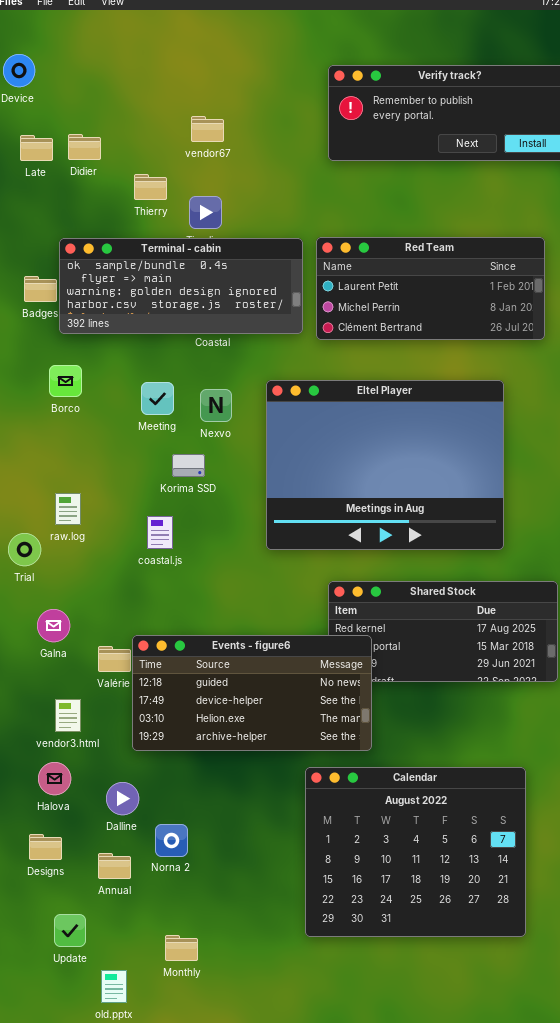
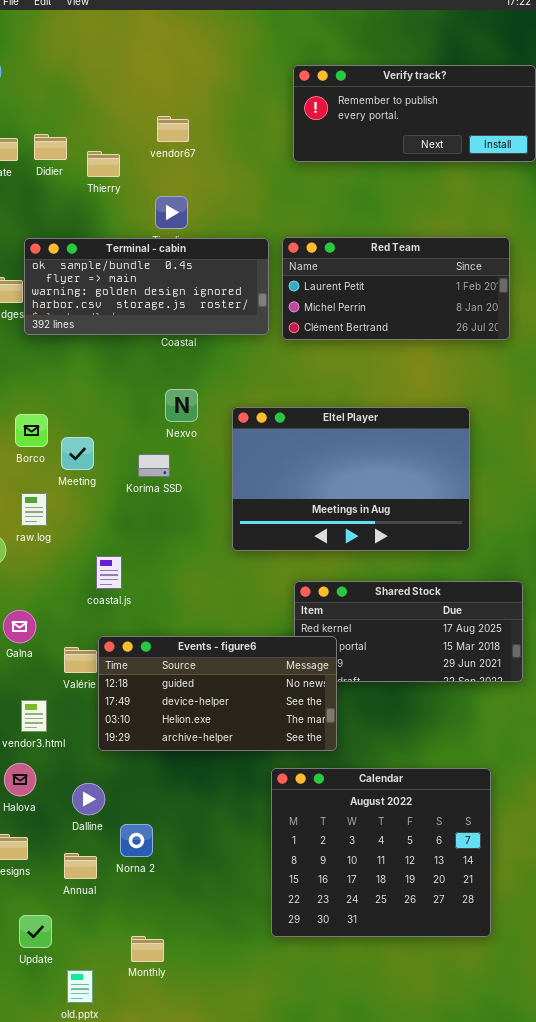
Thierry: [134,174,167,200] -> [87,151,120,177], moved
Borco: [49,365,82,397] -> [15,414,48,447], moved
Eltel Player: [266,380,504,550] -> [232,407,470,551], resized
Meeting: [141,382,174,415] -> [61,437,94,470], moved
coastal.js: [147,516,173,549] -> [96,556,122,589], moved

